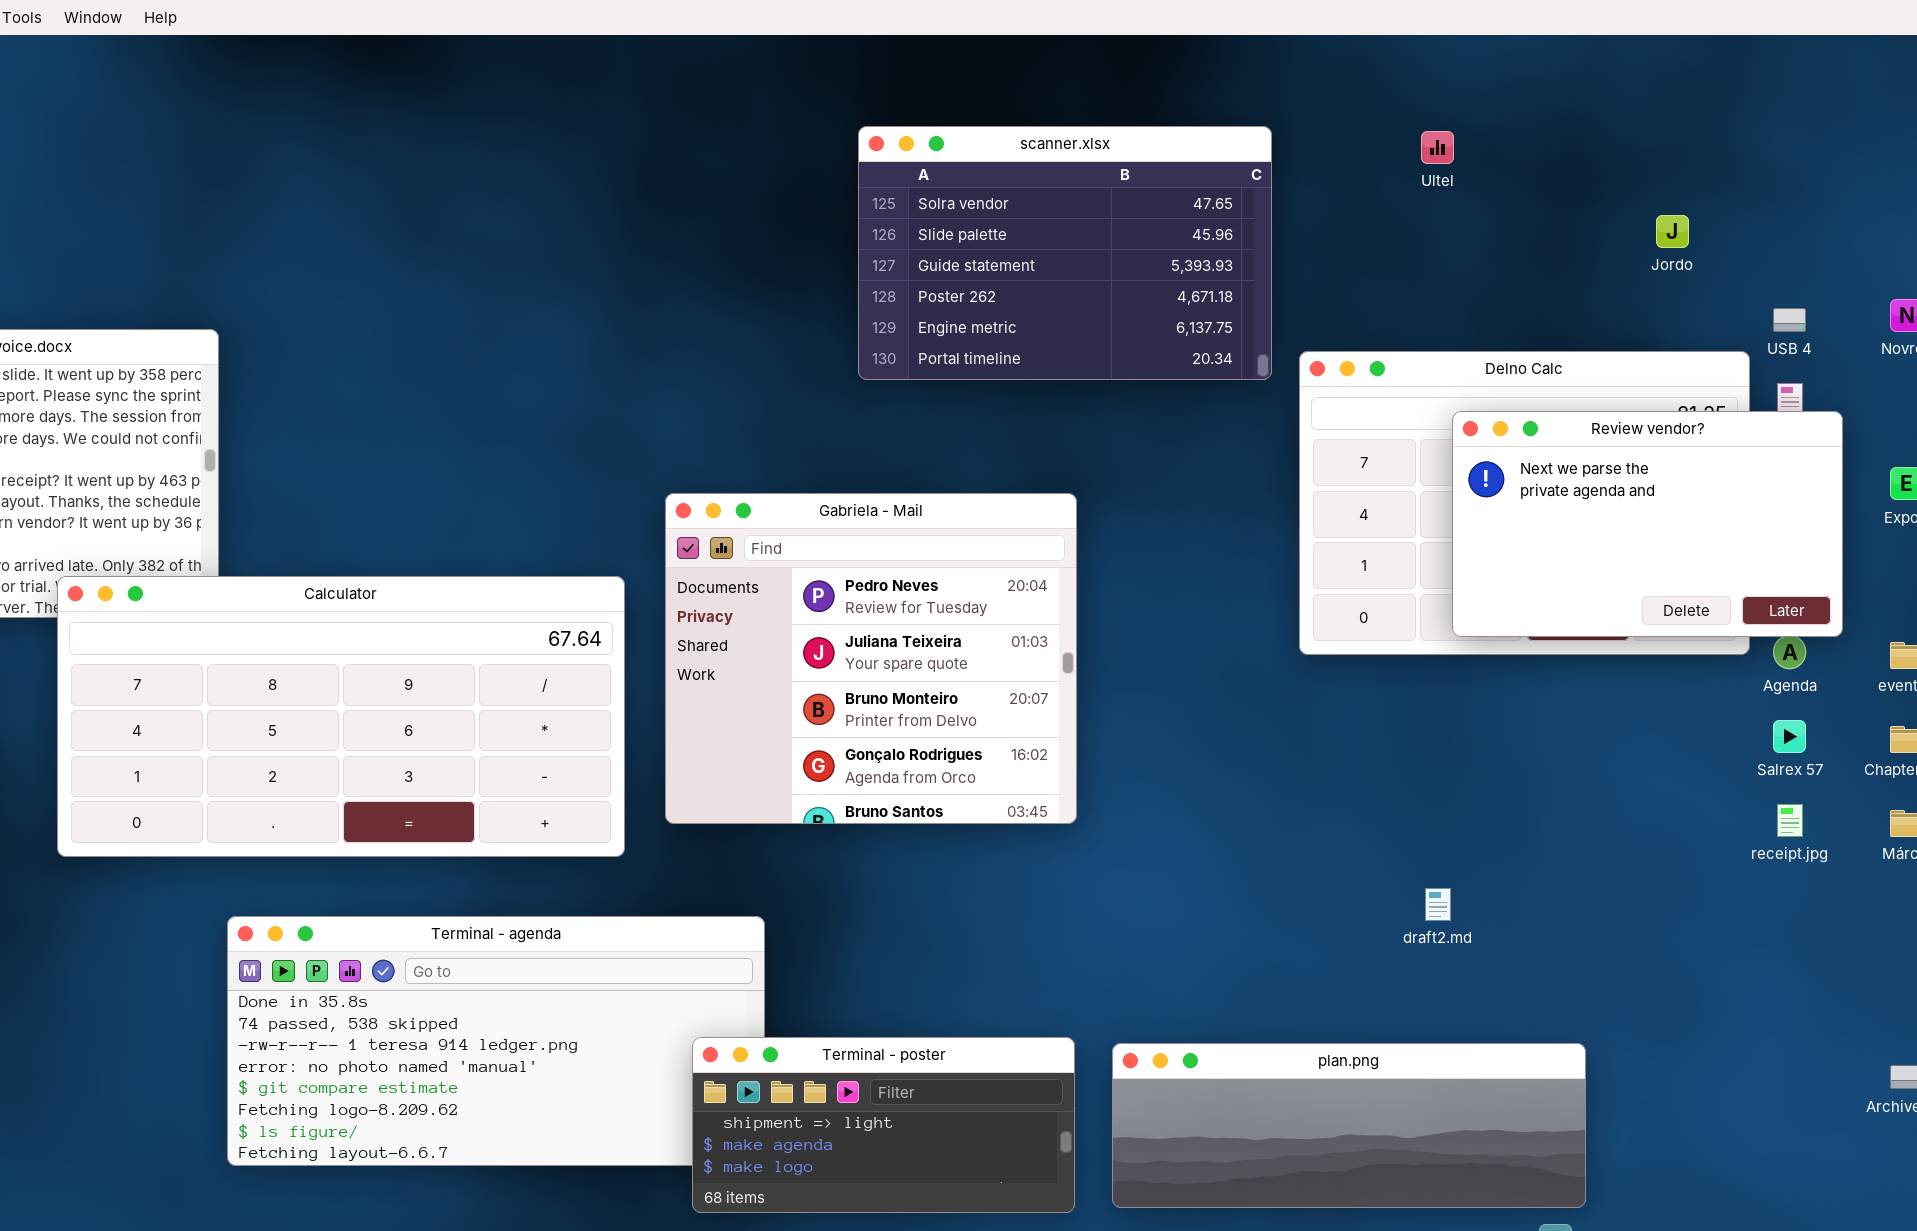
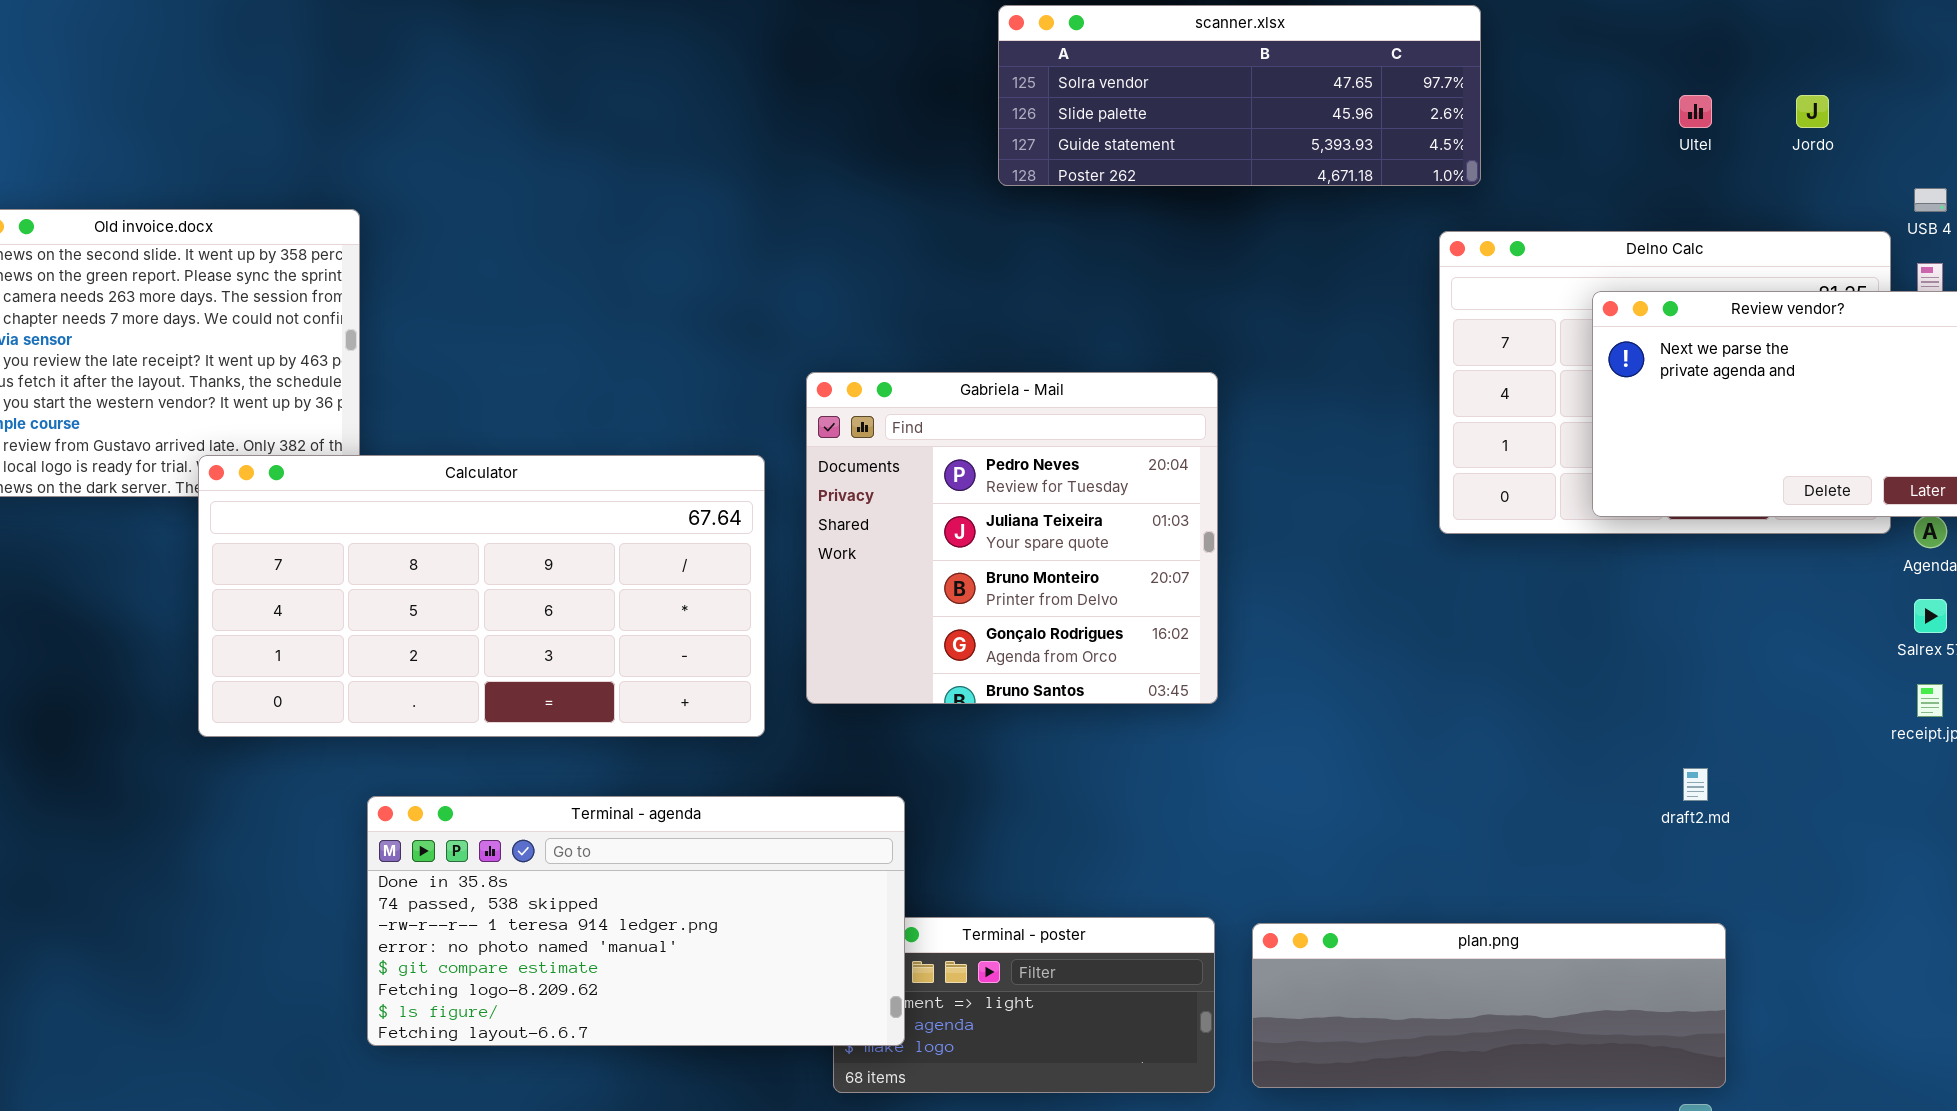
scanner.xlsx: [858,126,1272,380] -> [998,5,1481,186], resized
Ultel: [1421,131,1454,164] -> [1679,95,1712,128], moved
draft2.md: [1425,888,1451,921] -> [1683,768,1708,801], moved
Terminal - agenda: [227,916,765,1166] -> [367,796,905,1046], raised

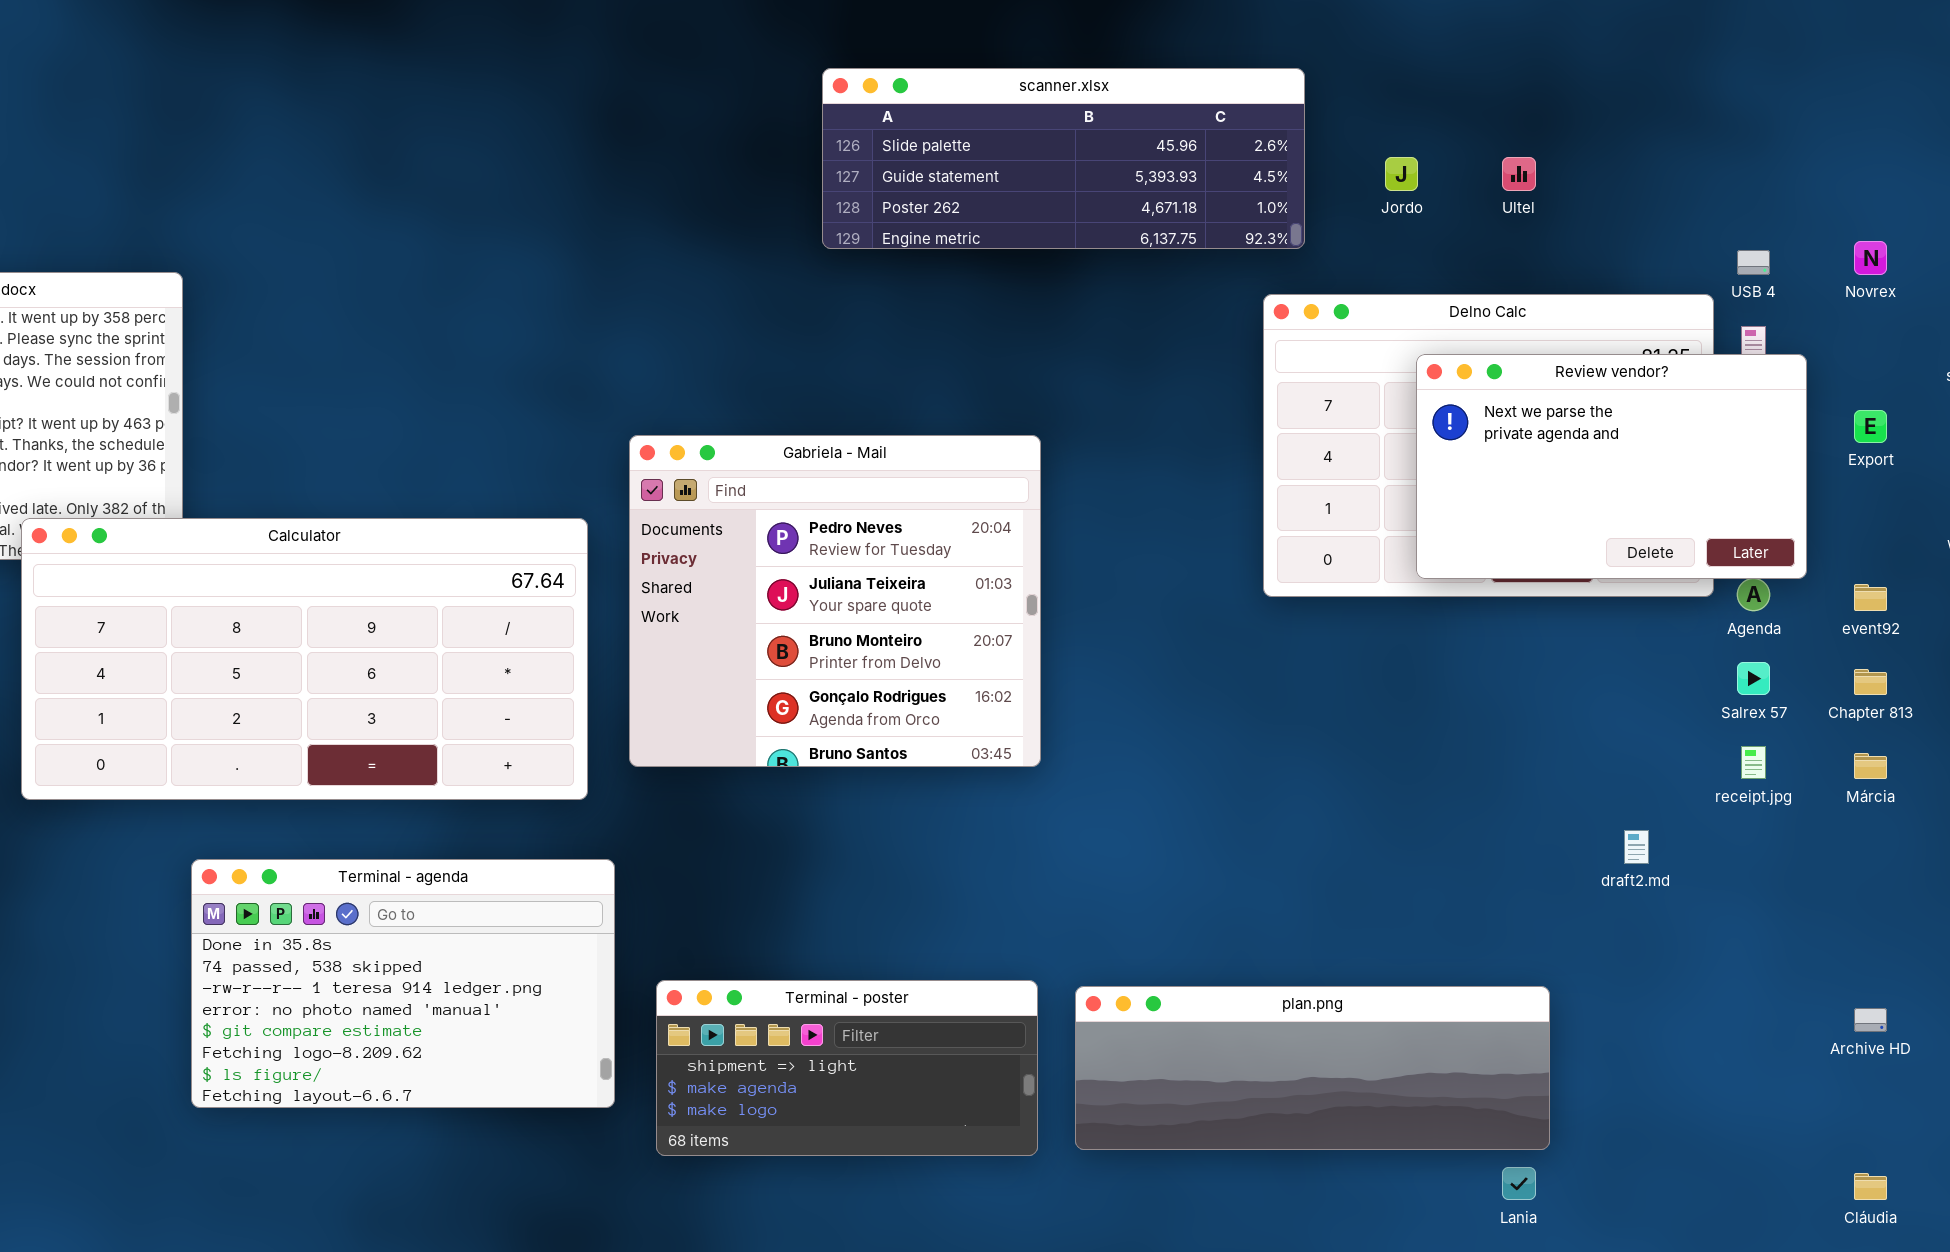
scanner.xlsx: [998,5,1481,186] -> [822,68,1305,249], scrolled down 1 row
Jordo: [1796,95,1829,128] -> [1385,157,1418,191], moved
draft2.md: [1683,768,1708,801] -> [1624,830,1649,864], moved
Terminal - agenda: [367,796,905,1046] -> [191,859,615,1108], resized

